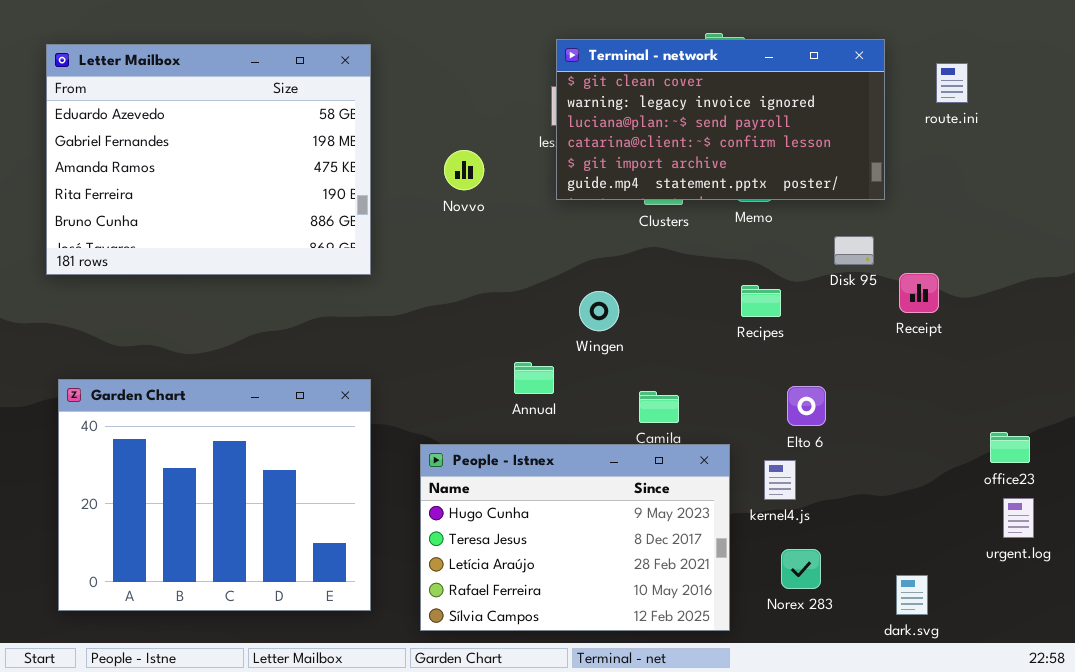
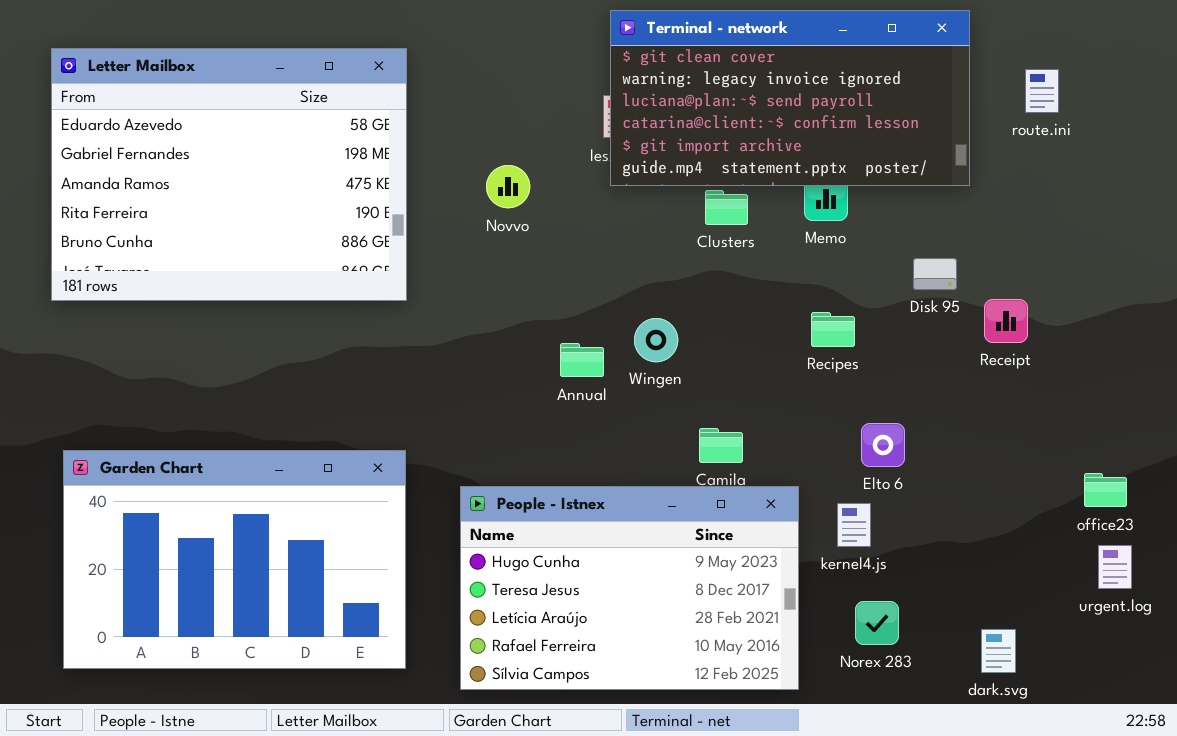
Terminal - network: [556,39,885,200] -> [610,10,970,186], moved
Annual: [514,362,554,394] -> [560,343,604,377], moved
Garden Chart: [58,379,371,611] -> [63,450,406,669], resized

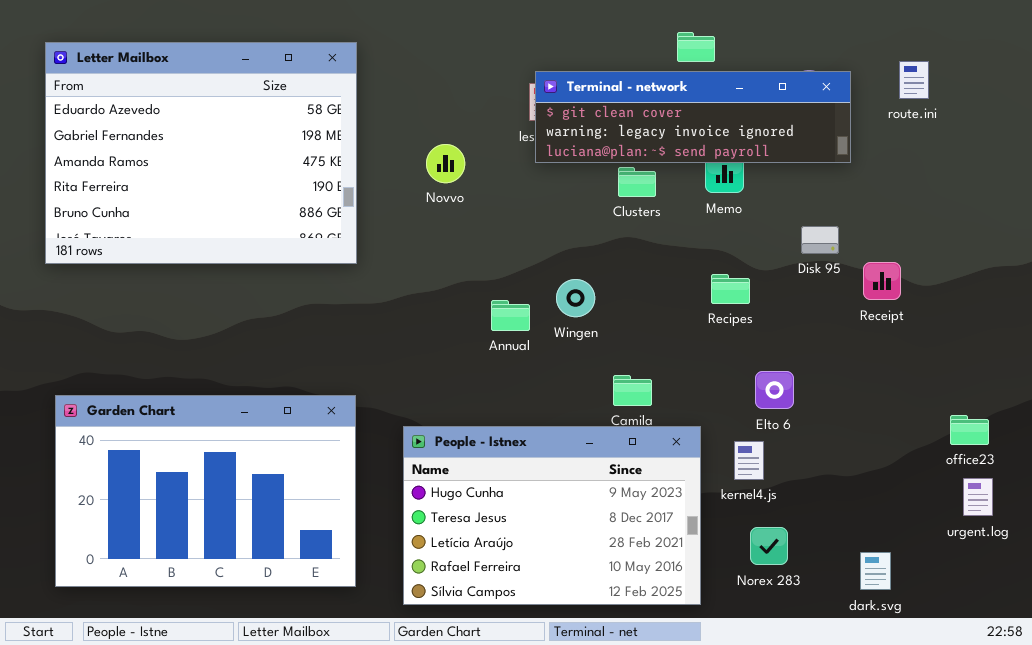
Terminal - network: [610,10,970,186] -> [535,71,851,163], resized

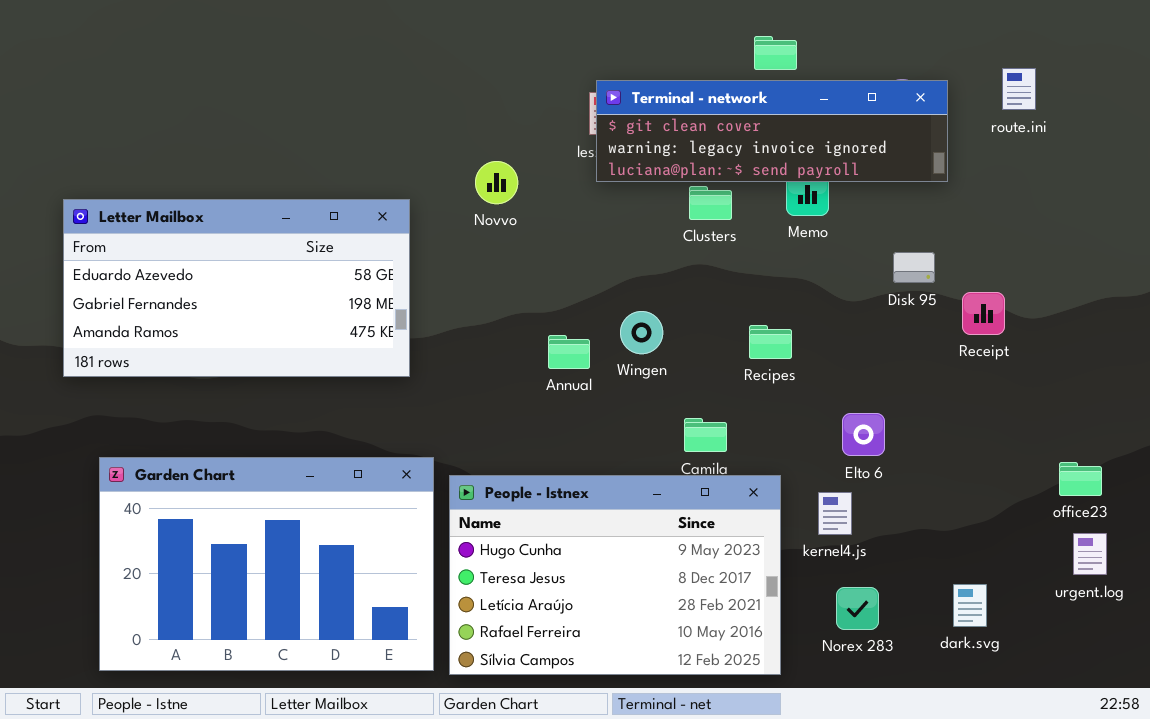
Letter Mailbox: [45,42,357,264] -> [63,199,410,377], moved, resized
Recipes: [711,274,750,304] -> [749,325,792,359], moved
Garden Chart: [55,395,356,587] -> [99,457,434,671], moved
dark.svg: [860,552,891,590] -> [953,584,987,627], moved

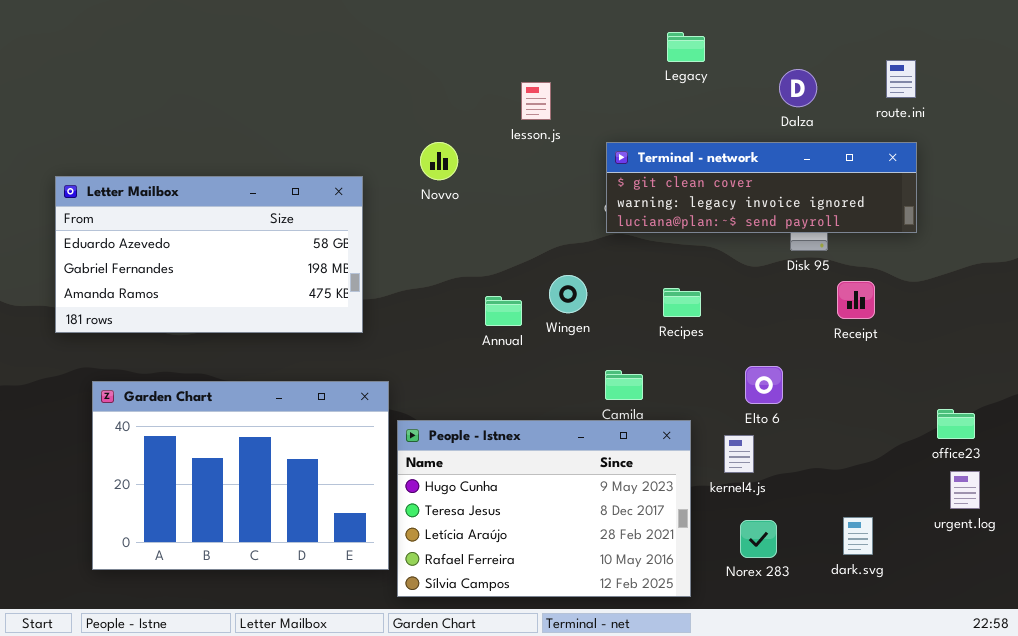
Terminal - network: [596,80,948,182] -> [606,142,917,233], moved
Receipt: [962,292,1005,335] -> [837,281,875,319], moved
Garden Chart: [99,457,434,671] -> [92,381,389,570], moved

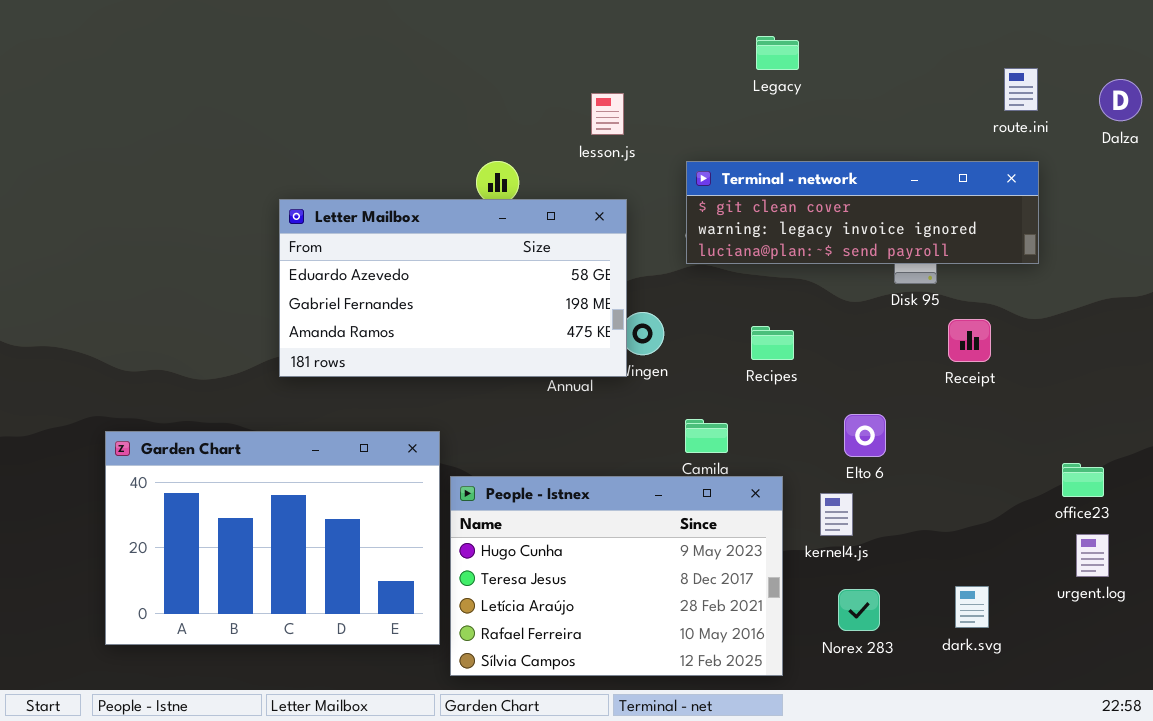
Dalza: [779,69,817,107] -> [1099,79,1142,121], moved
Letter Mailbox: [55,176,363,333] -> [279,199,627,377], moved

